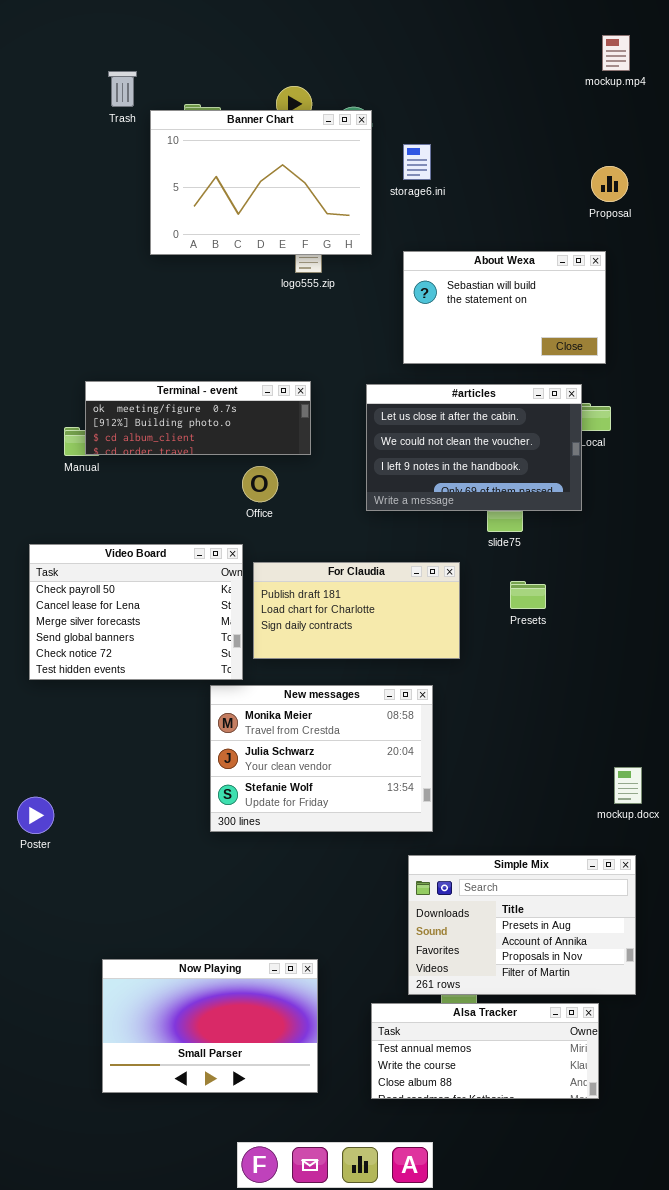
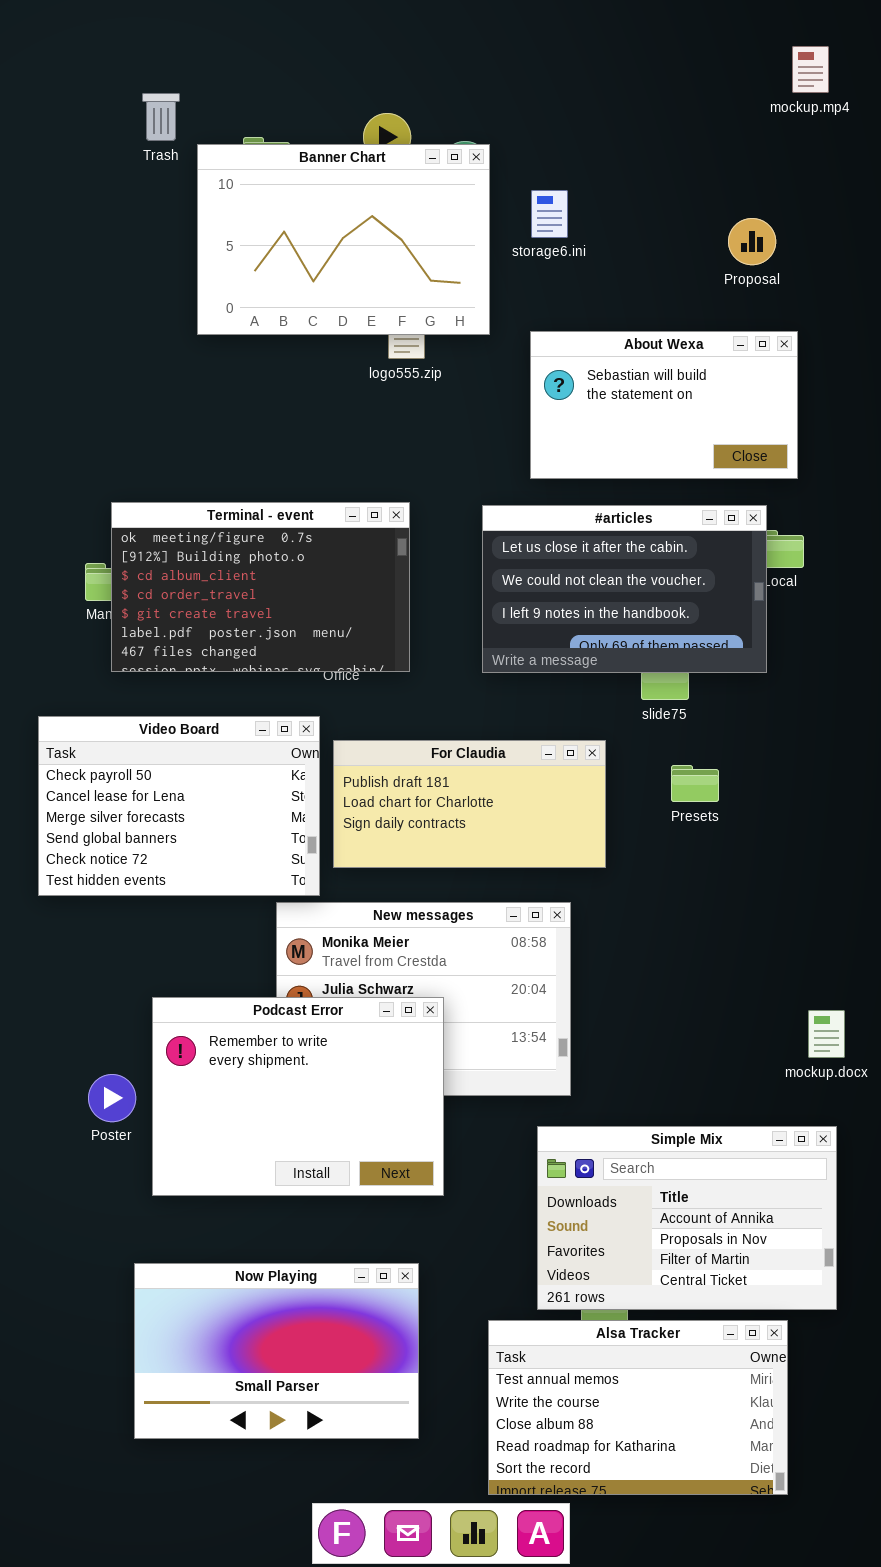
Proposal: [591,166,628,202] -> [728,218,776,265], moved
Terminal - event: [85,381,311,455] -> [111,502,410,672], resized
Podcast Error: none -> [152,997,444,1196], opened
Poster: [17,797,54,834] -> [88,1074,136,1122], moved
Simple Mix: [408,855,636,995] -> [537,1126,837,1310], scrolled down 1 row
Alsa Tracker: [371,1003,599,1099] -> [488,1320,788,1495], resized

